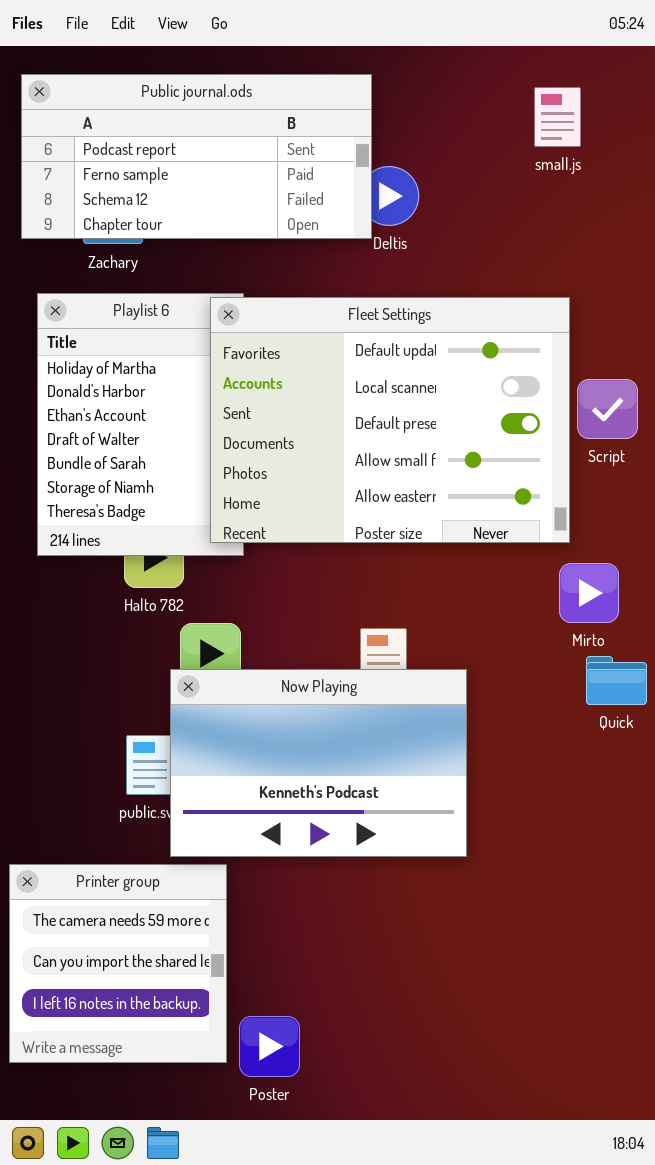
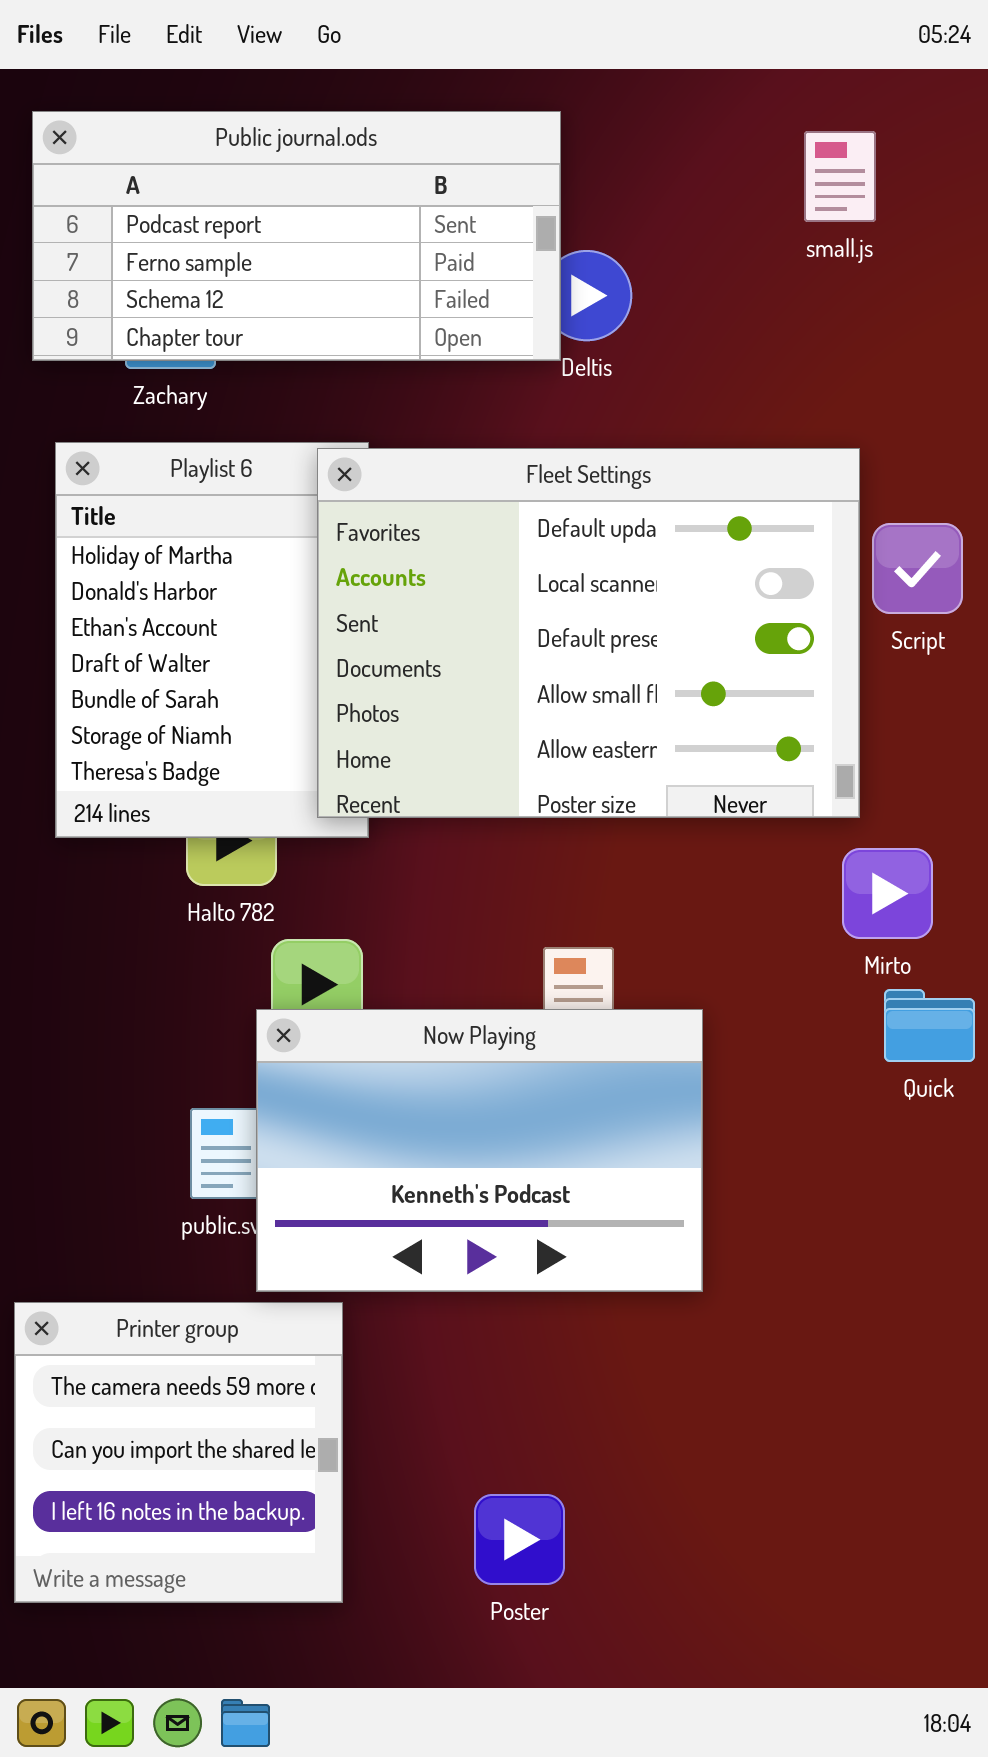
Script: [577,379,638,439] -> [872,523,963,614], moved
Poster: [239,1016,300,1077] -> [474,1494,565,1585], moved

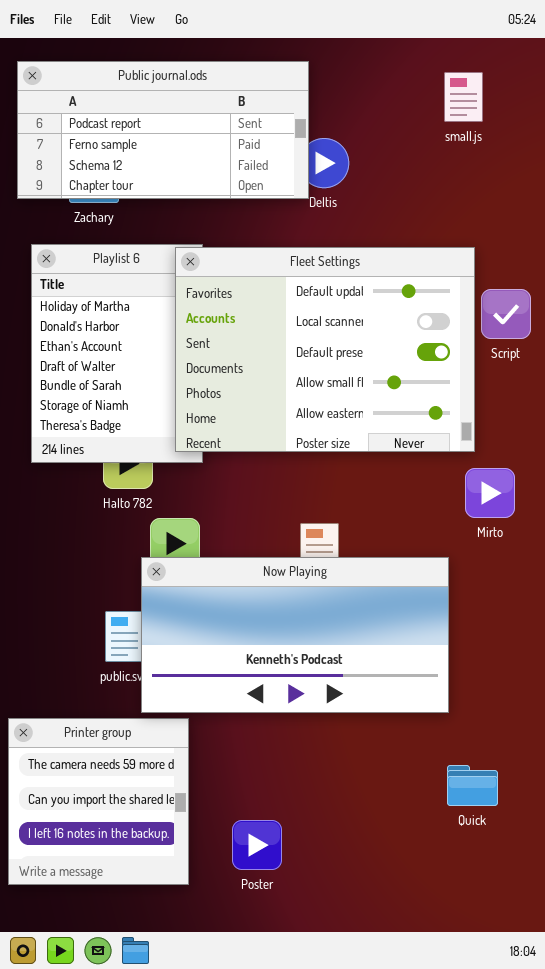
Quick: [884,989,975,1062] -> [447,765,498,806], moved
Now Playing: [256,1009,703,1292] -> [141,557,449,713], resized
Poster: [474,1494,565,1585] -> [232,820,282,870], moved

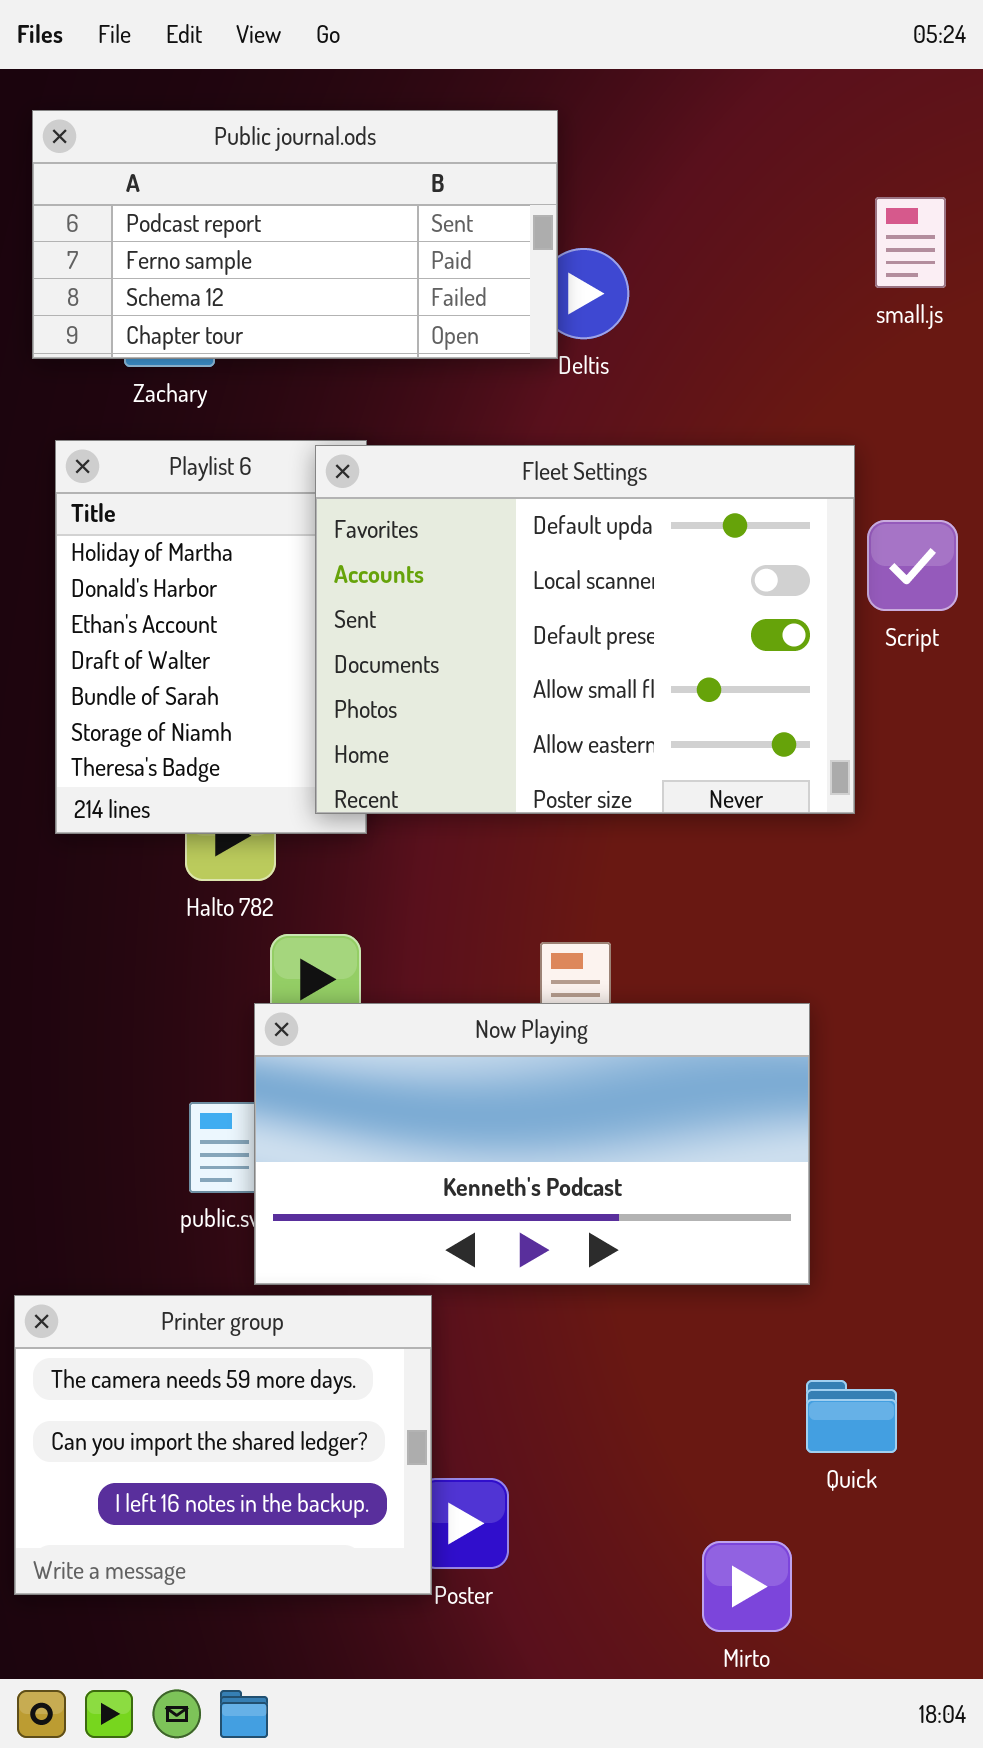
small.js: [444,72,483,122] -> [875,197,946,288], moved
Mirto: [465,468,515,518] -> [702,1541,792,1632], moved
Printer group: [8,718,189,885] -> [14,1295,432,1595], resized

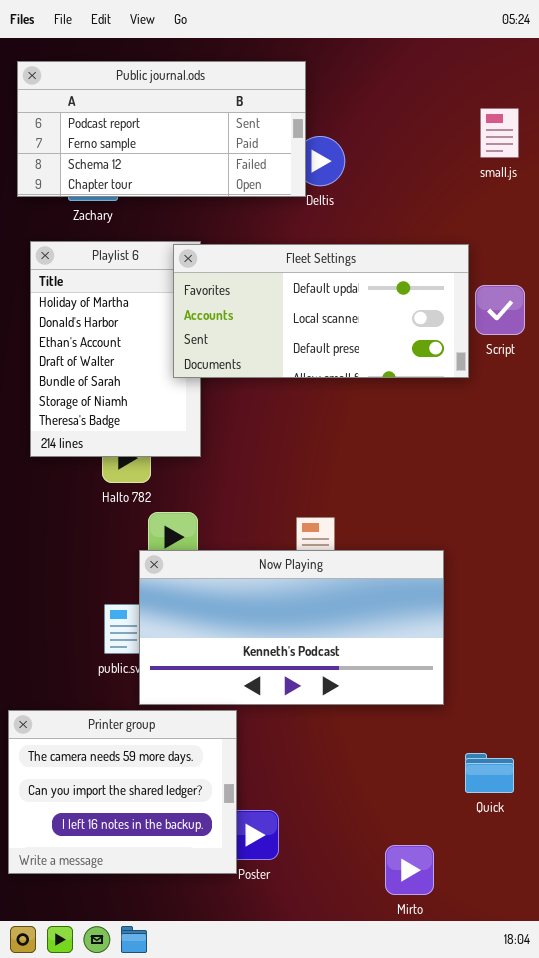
Fleet Settings: [315,445,855,814] -> [173,244,469,378], resized
Quick: [806,1380,897,1453] -> [465,753,514,793], moved

